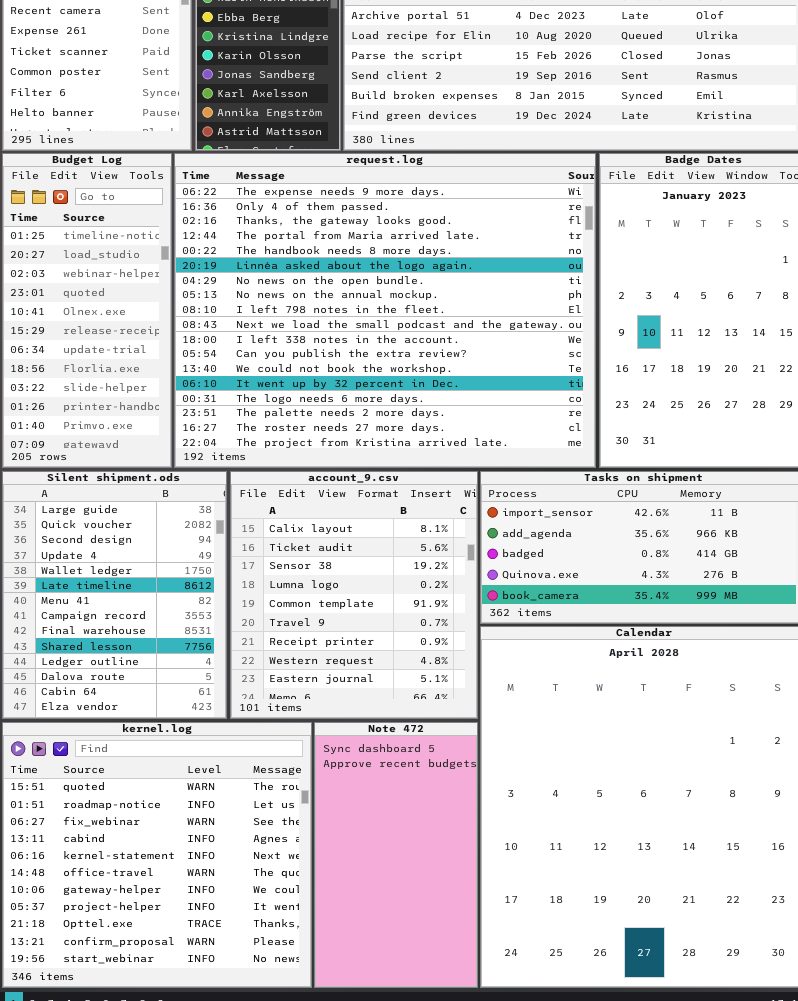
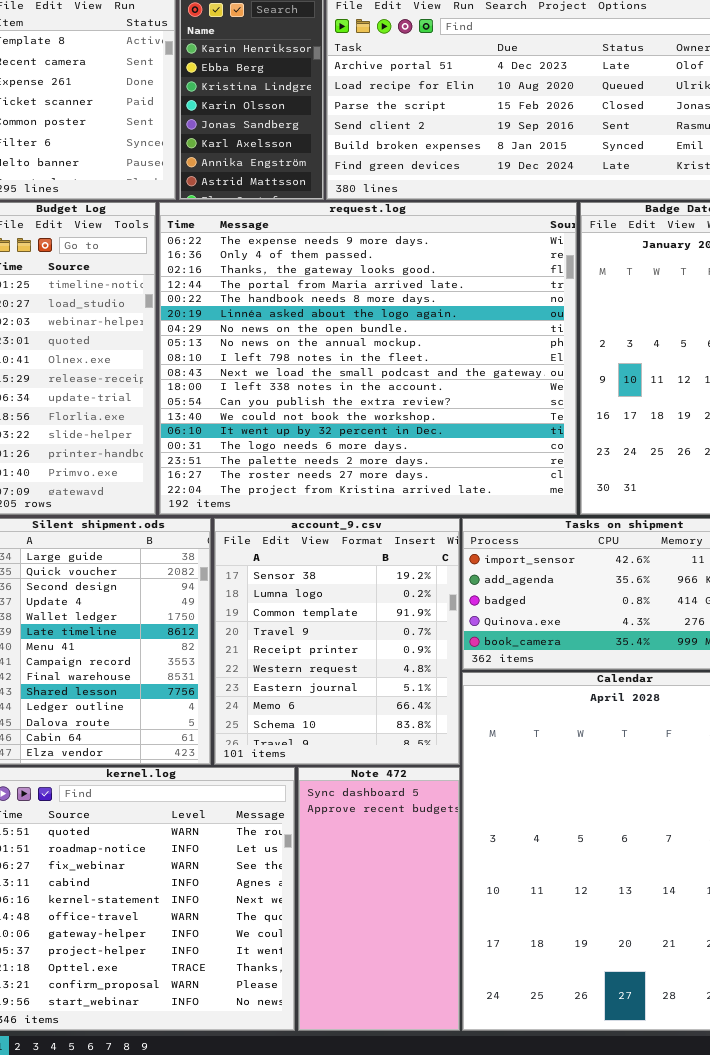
account_9.csv: [230,471,478,719] -> [214,518,460,765], scrolled down 2 rows

